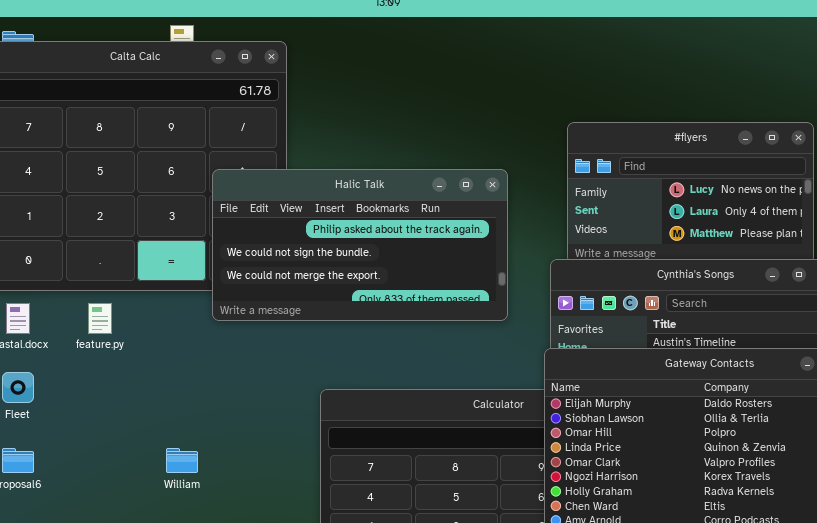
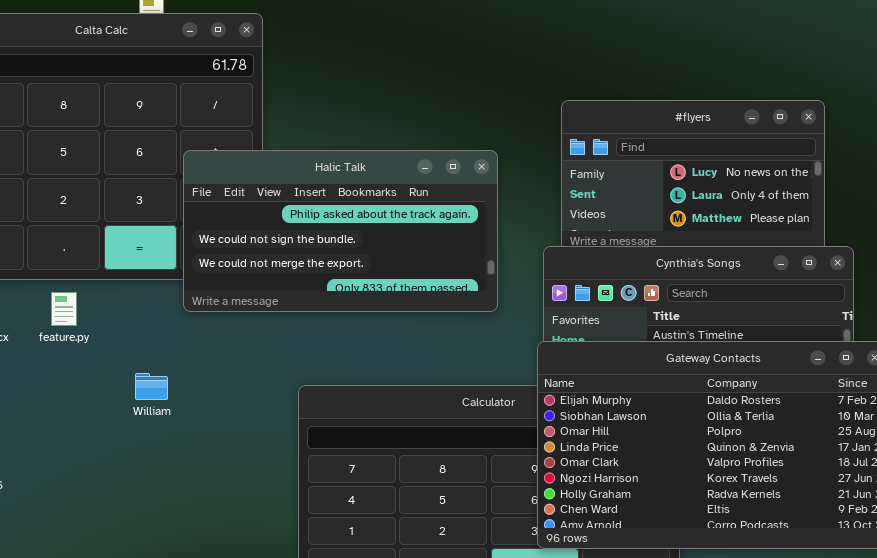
William: [166,448,198,473] -> [135,373,168,400], moved

